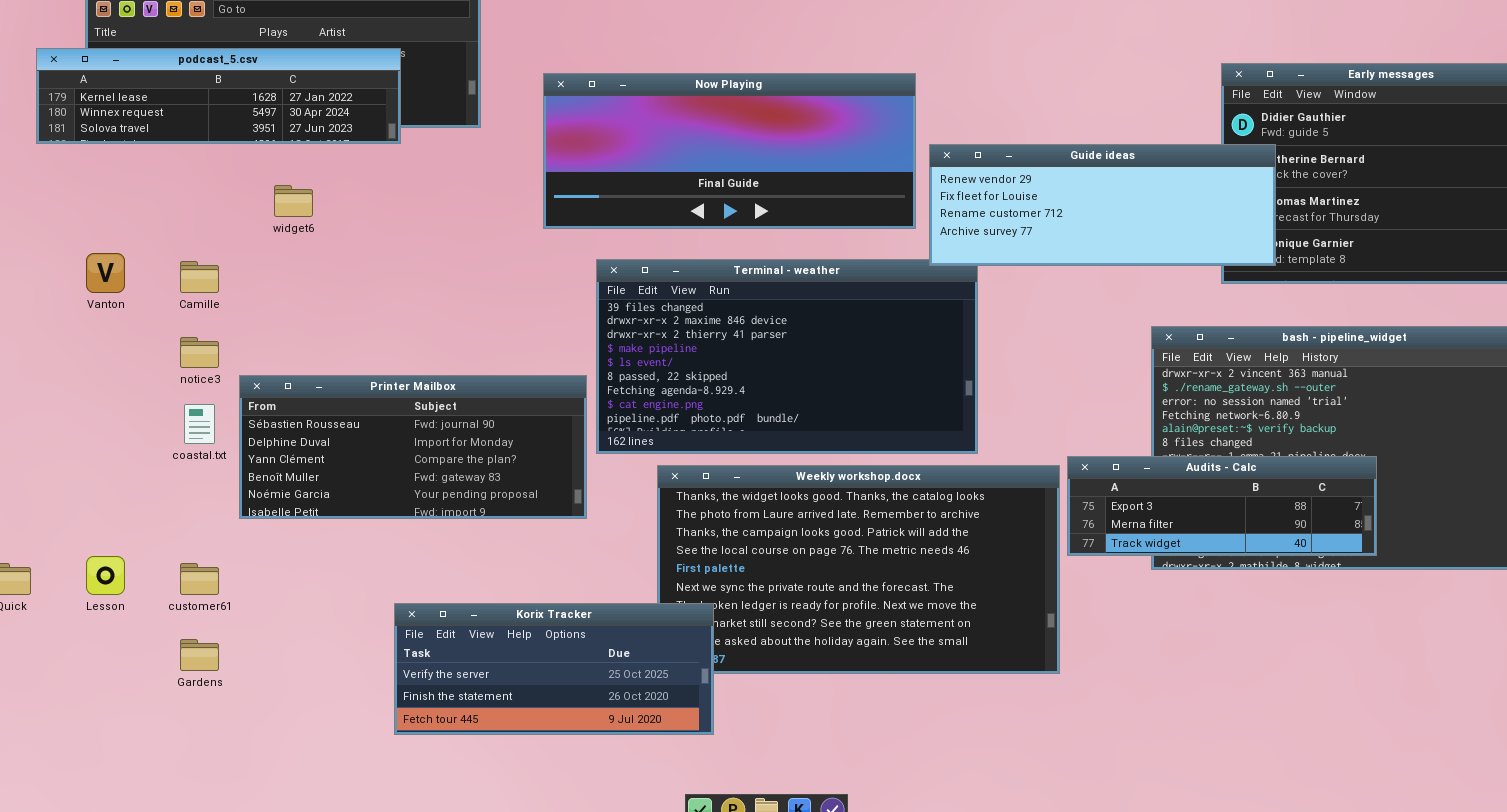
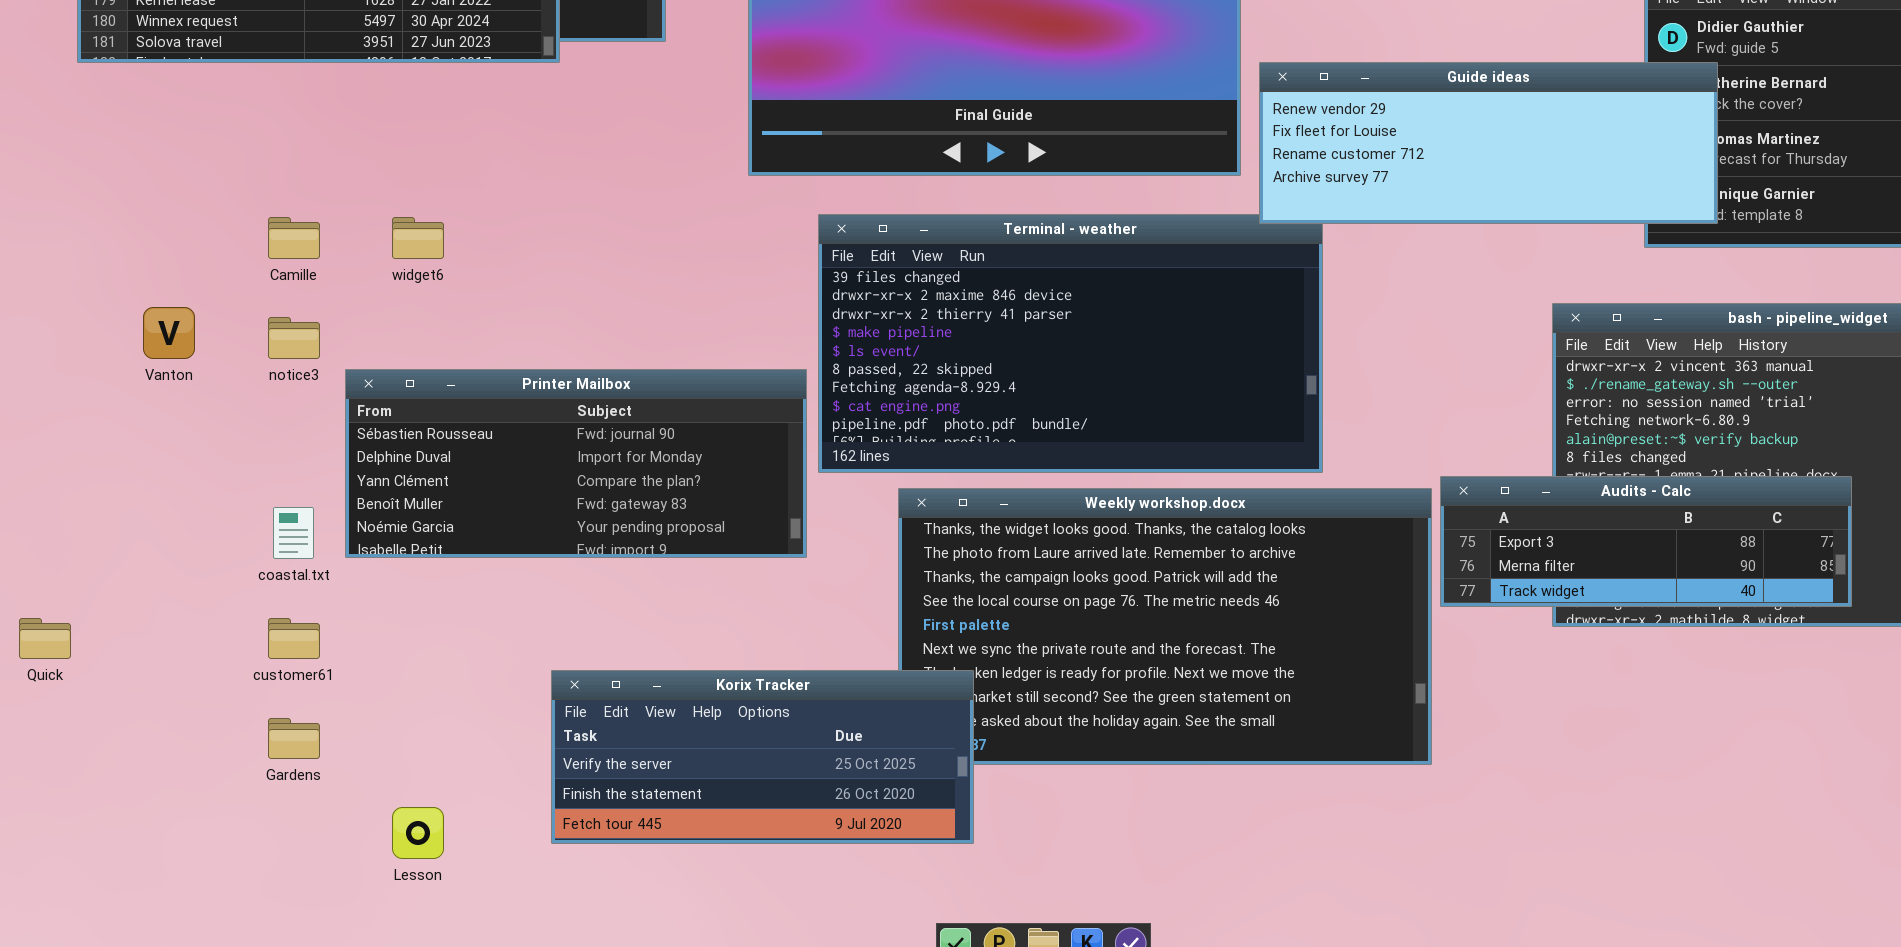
widget6: [274,185,313,217] -> [392,217,444,259], moved
Vanton: [86,253,125,293] -> [143,307,195,359], moved
coastal.txt: [184,404,215,444] -> [273,507,314,559], moved
Lesson: [86,556,125,595] -> [392,807,444,859], moved

